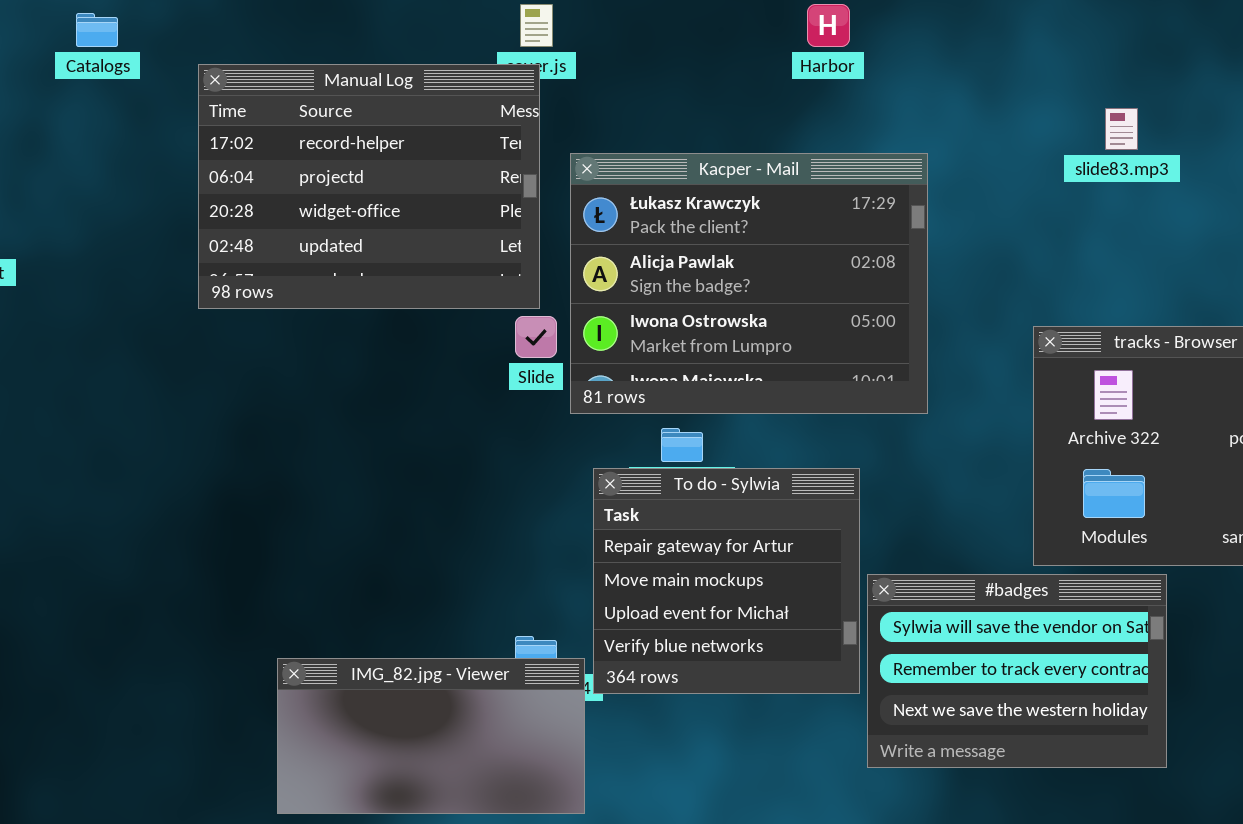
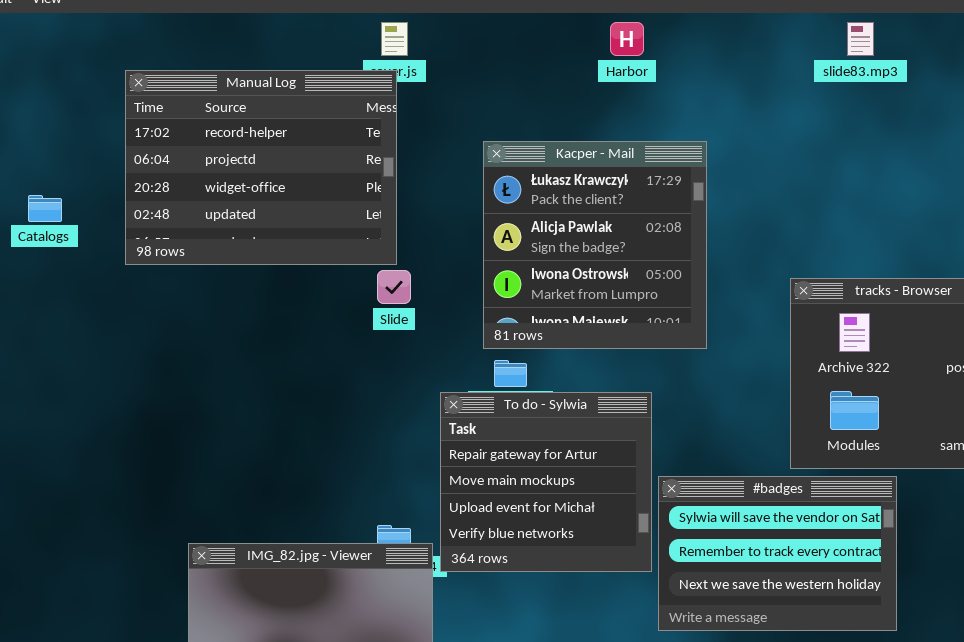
Catalogs: [76,13,118,47] -> [28,195,62,222], moved
slide83.mp3: [1105,108,1138,150] -> [847,22,874,56], moved
Kacper - Mail: [570,153,928,414] -> [483,141,707,349], resized

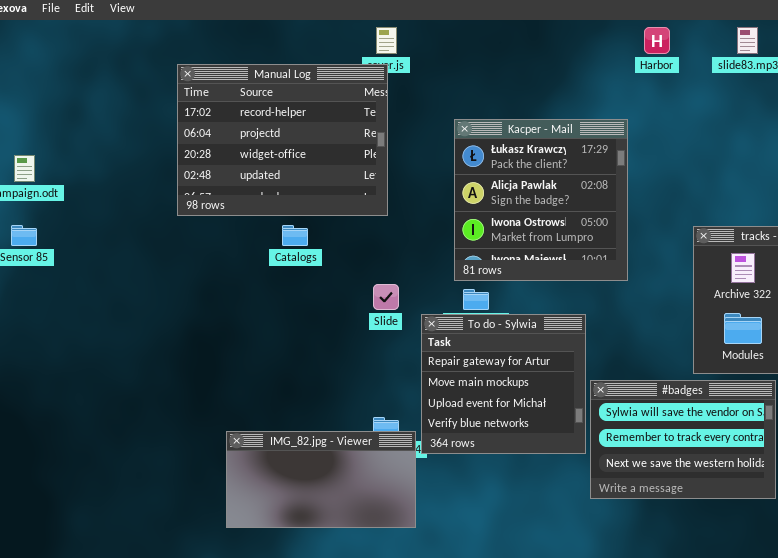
Harbor: [610,22,644,56] -> [644,27,670,54], moved
Catalogs: [28,195,62,222] -> [282,225,308,246], moved
Slide: [377,270,411,304] -> [373,284,399,310], moved

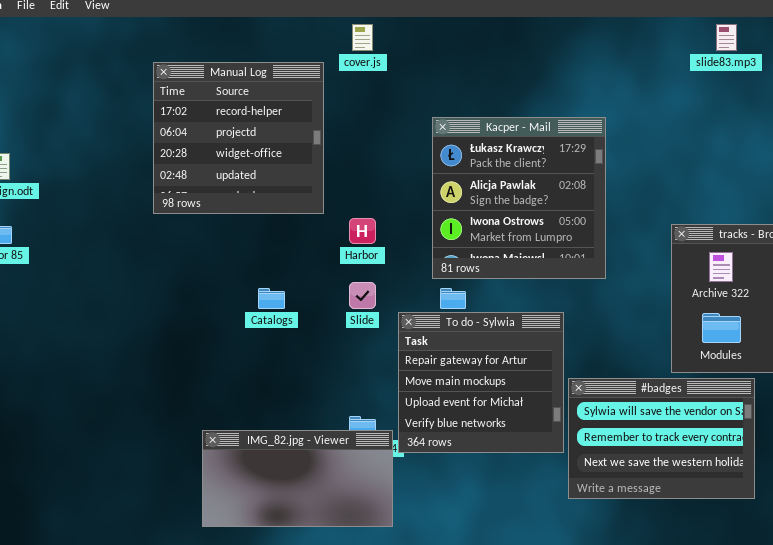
Harbor: [644,27,670,54] -> [349,218,376,244], moved
Manual Log: [177,64,388,216] -> [153,62,324,214], resized
Catalogs: [282,225,308,246] -> [258,288,285,309], moved

